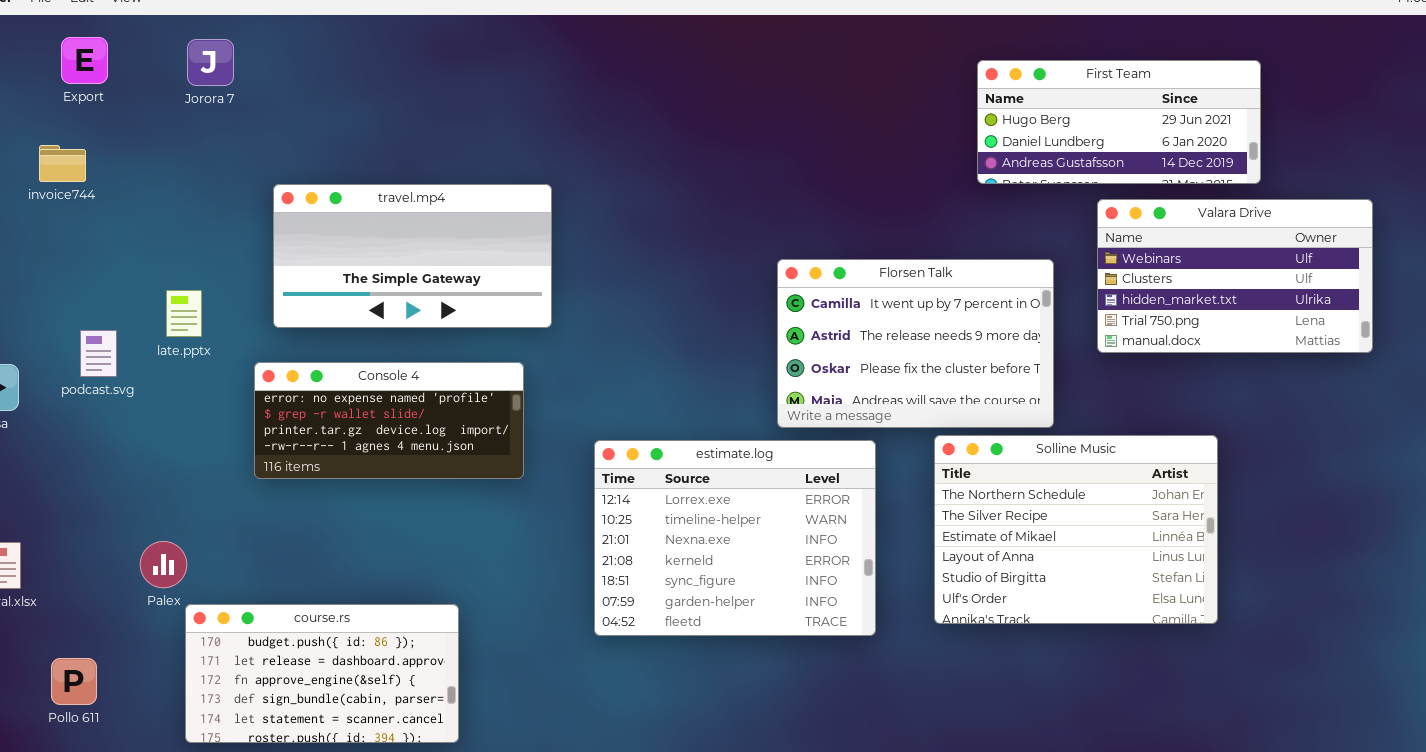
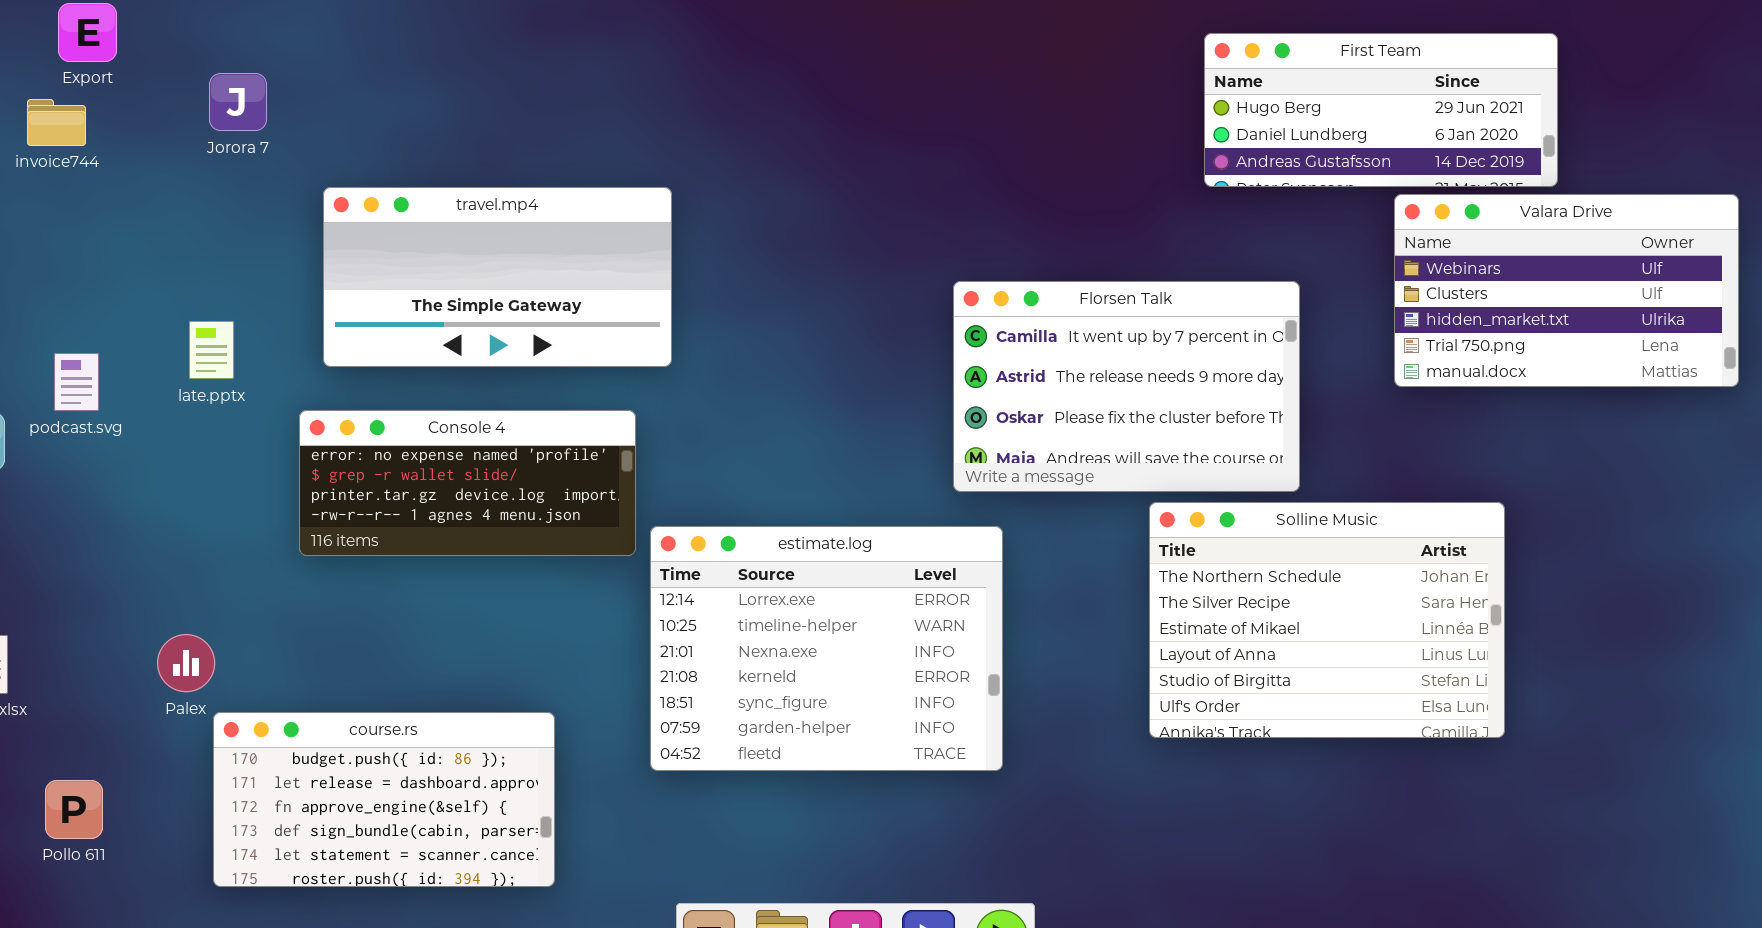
Jorora 7: [187,39,234,86] -> [209,73,267,131], moved
invoice744: [39,145,86,182] -> [27,99,86,146], moved
Valara Drive: [1097,199,1373,353] -> [1394,194,1739,387], moved
podcast.svg: [80,330,117,377] -> [54,353,99,411], moved
estimate.log: [594,440,876,636] -> [650,526,1003,771], moved

